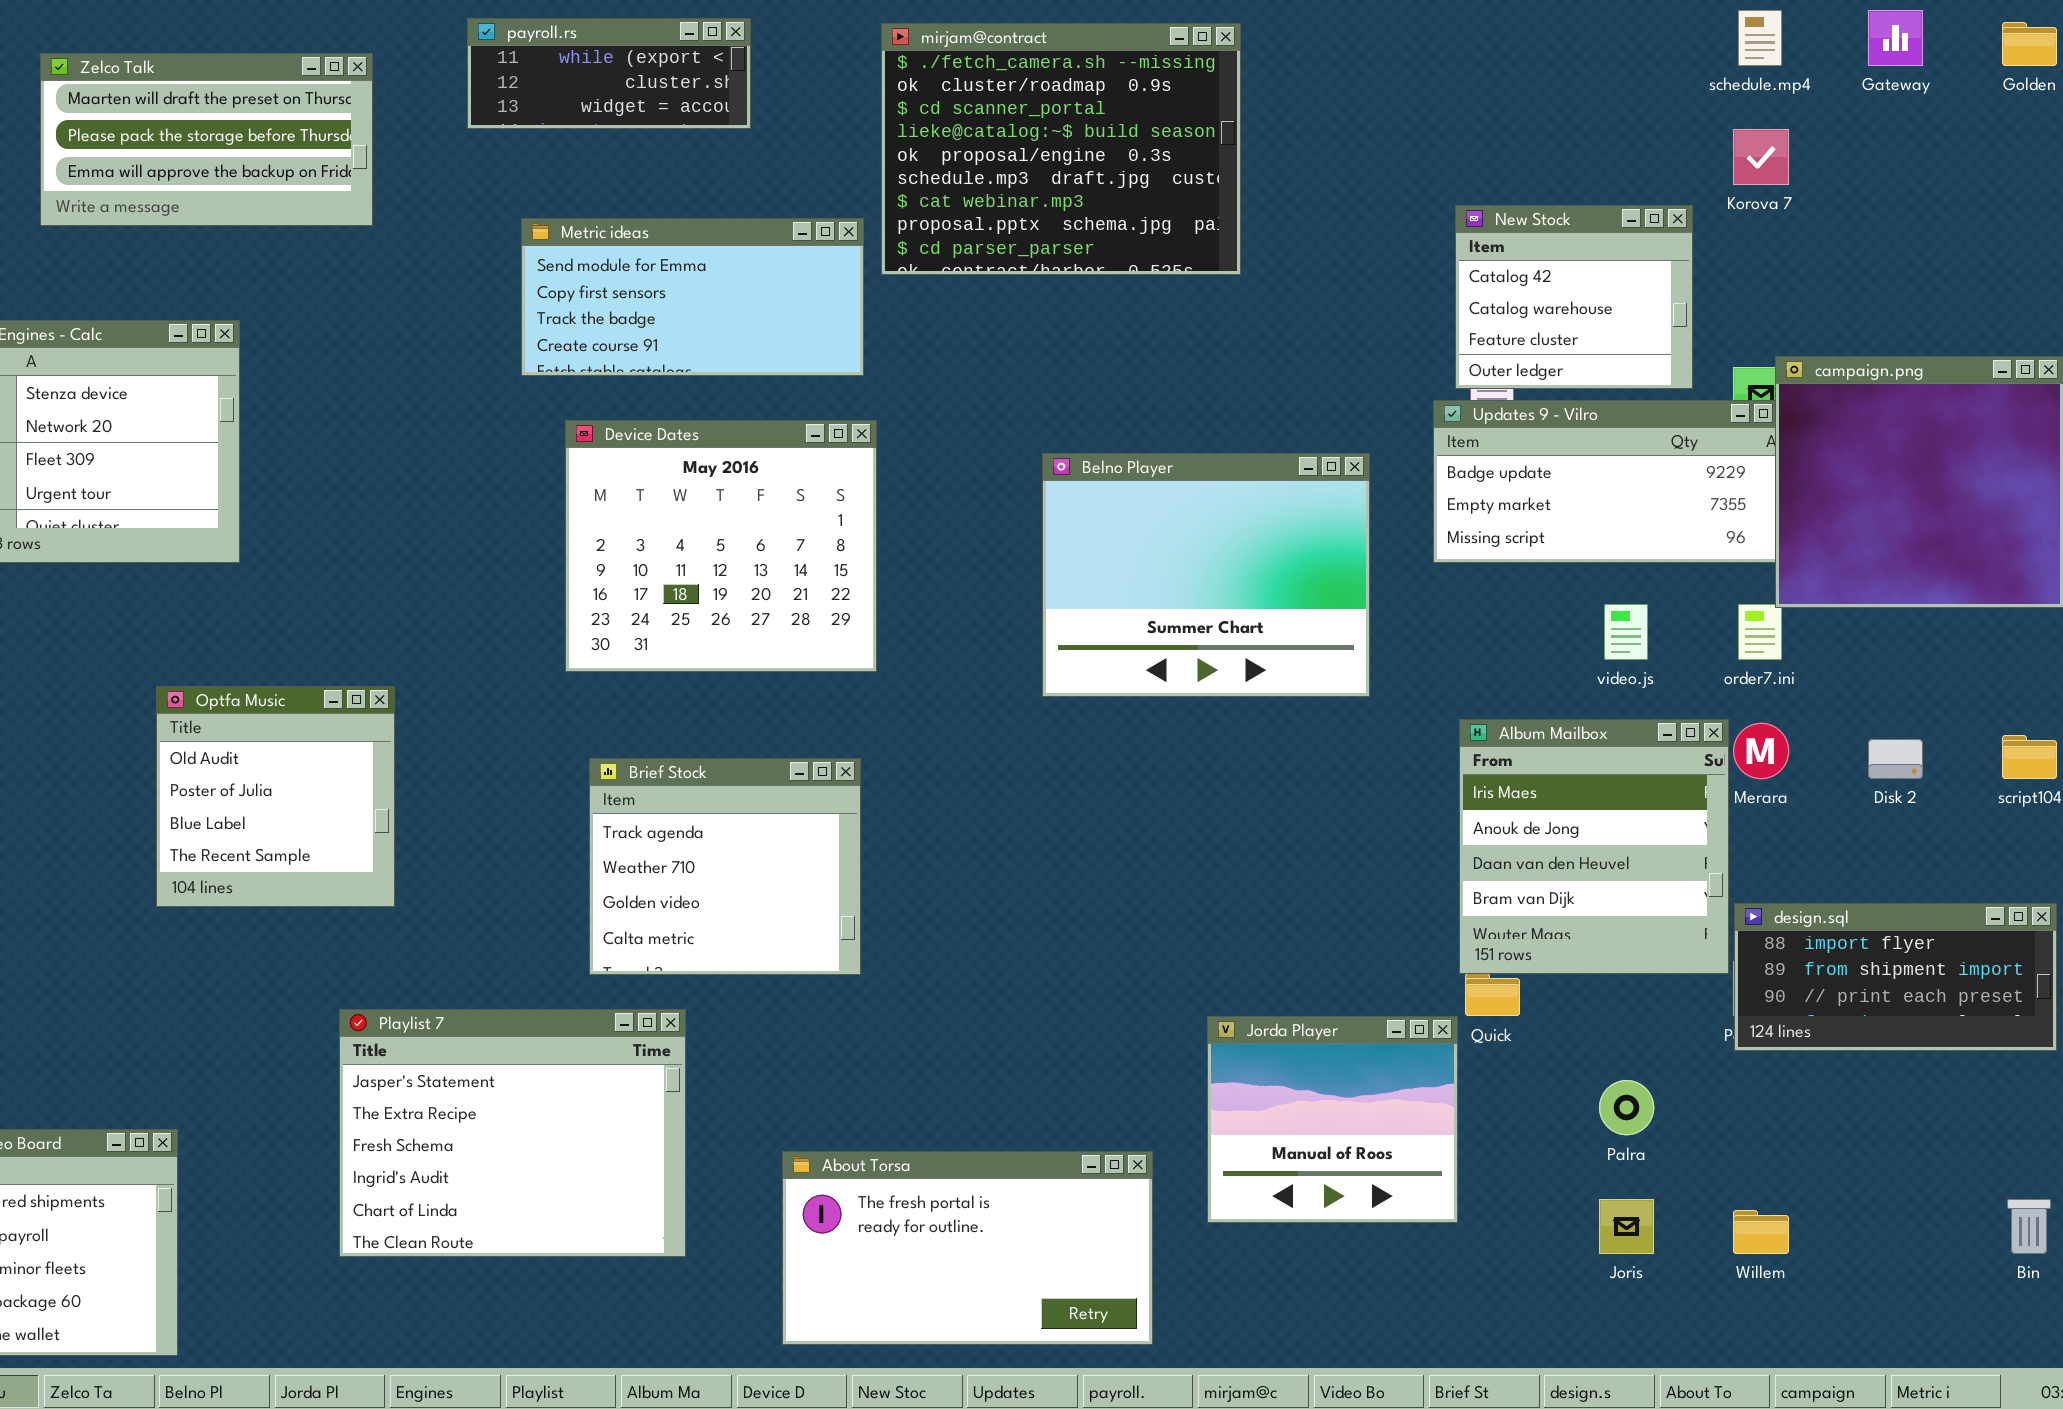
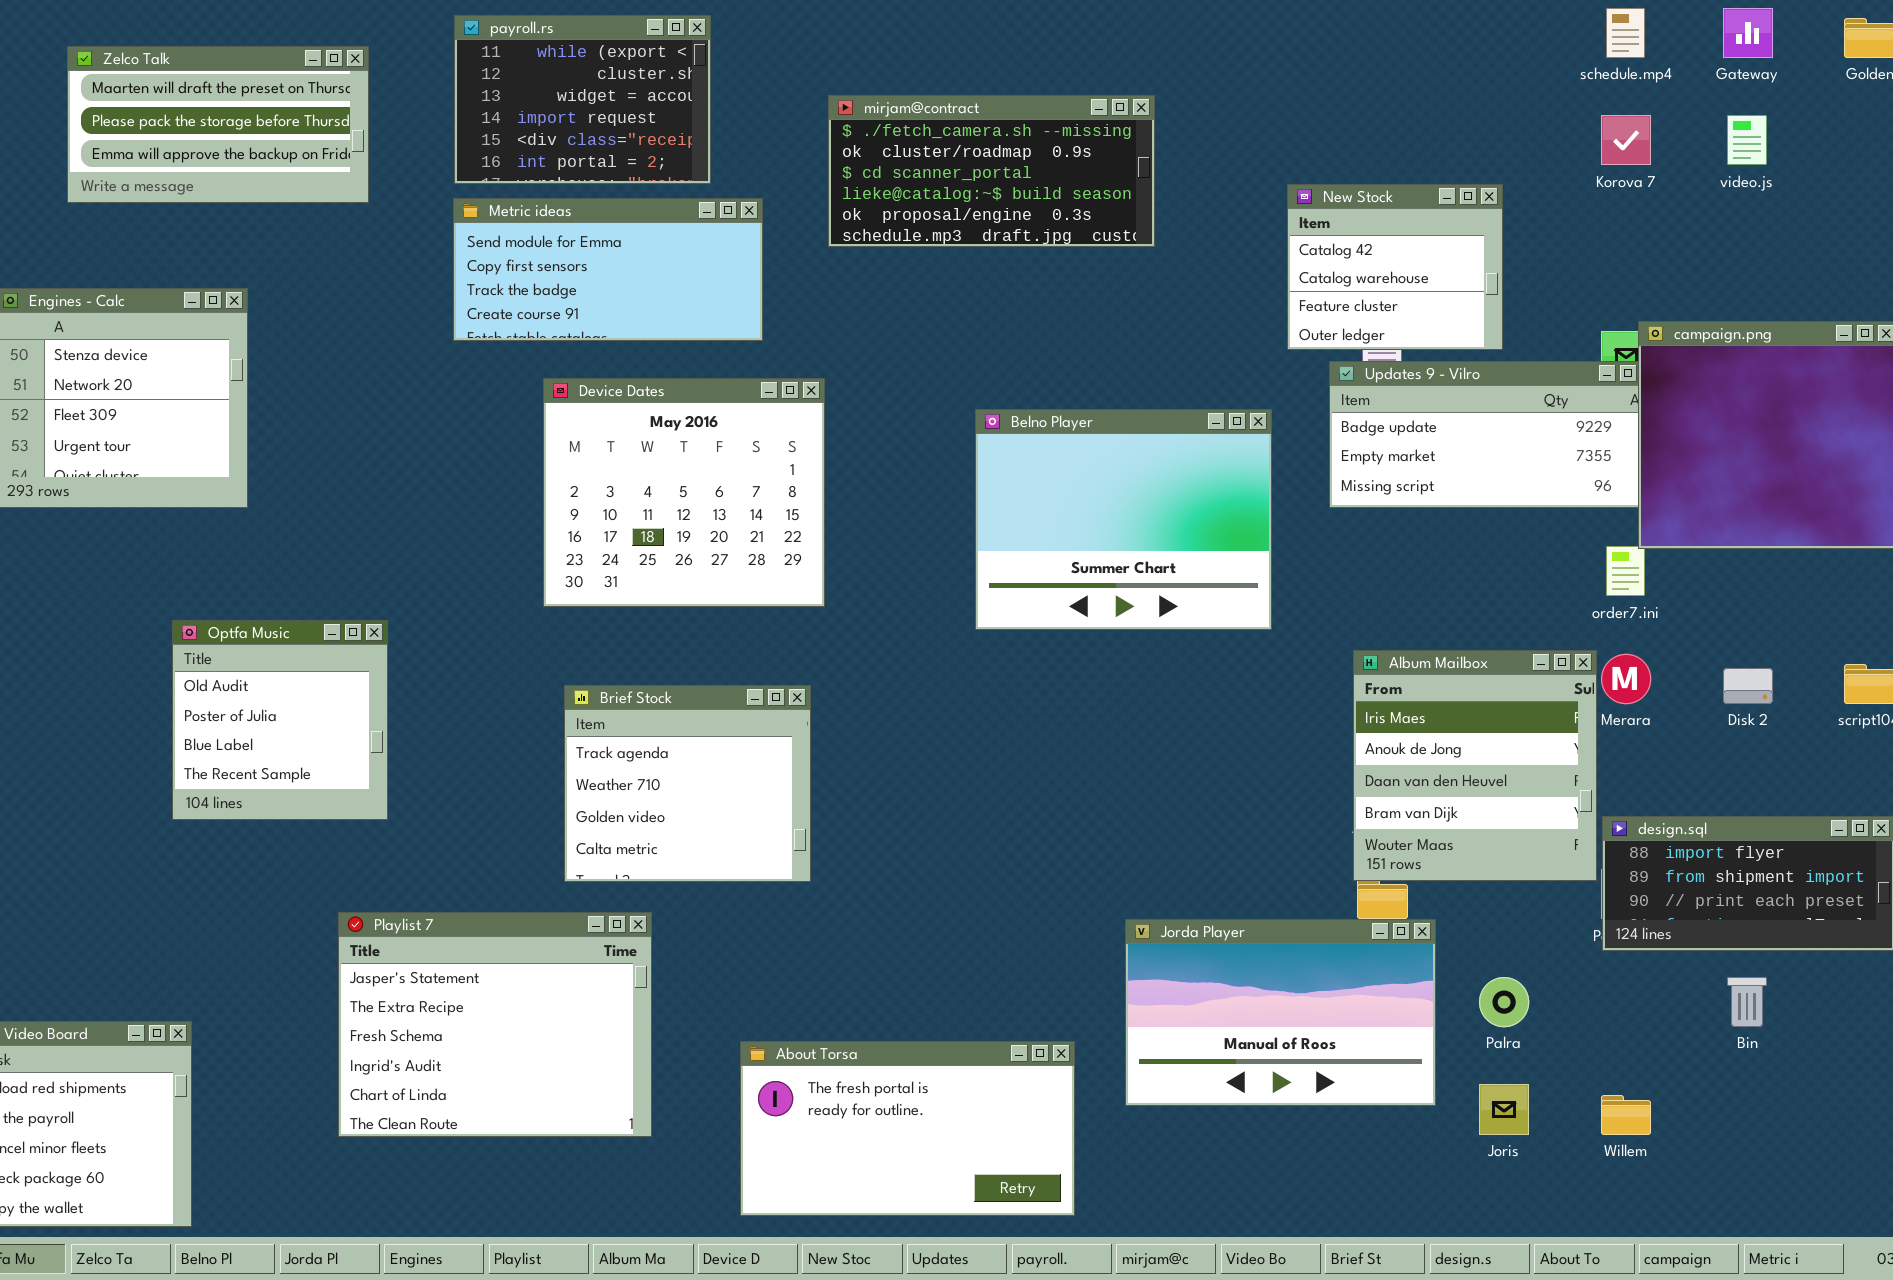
payroll.rs: [467,18,751,129] -> [454,15,711,184], resized
mirjam@contract: [881,23,1241,275] -> [828,95,1155,247], resized
New Stock: [1455,205,1693,389] -> [1287,184,1503,350], moved
Metric ideas: [521,218,864,376] -> [453,198,763,341], moved
video.js: [1604,604,1648,660] -> [1727,115,1767,165], moved
Jorda Player: [1207,1016,1458,1223] -> [1125,919,1436,1106], resized
Bin: [2007,1199,2051,1254] -> [1727,977,1767,1027], moved

